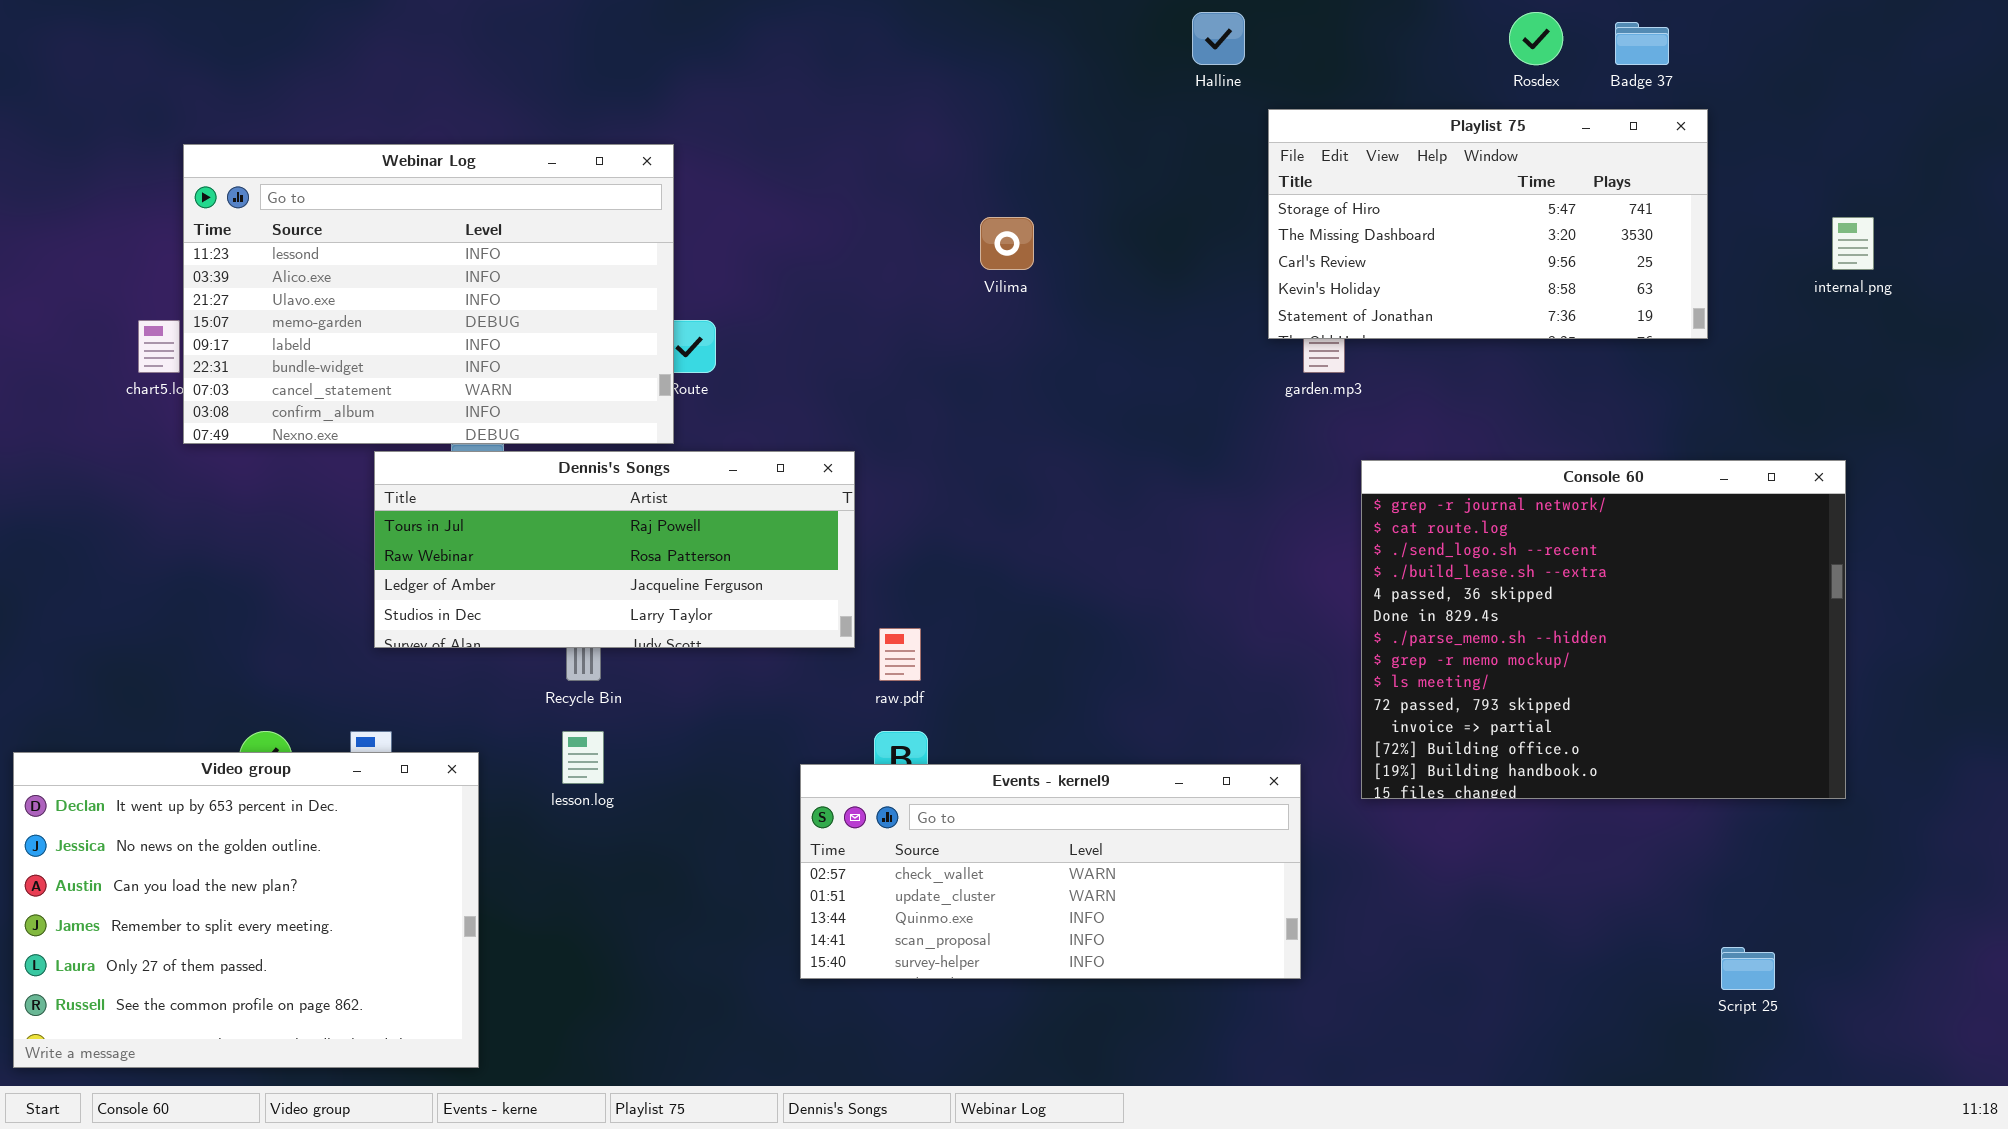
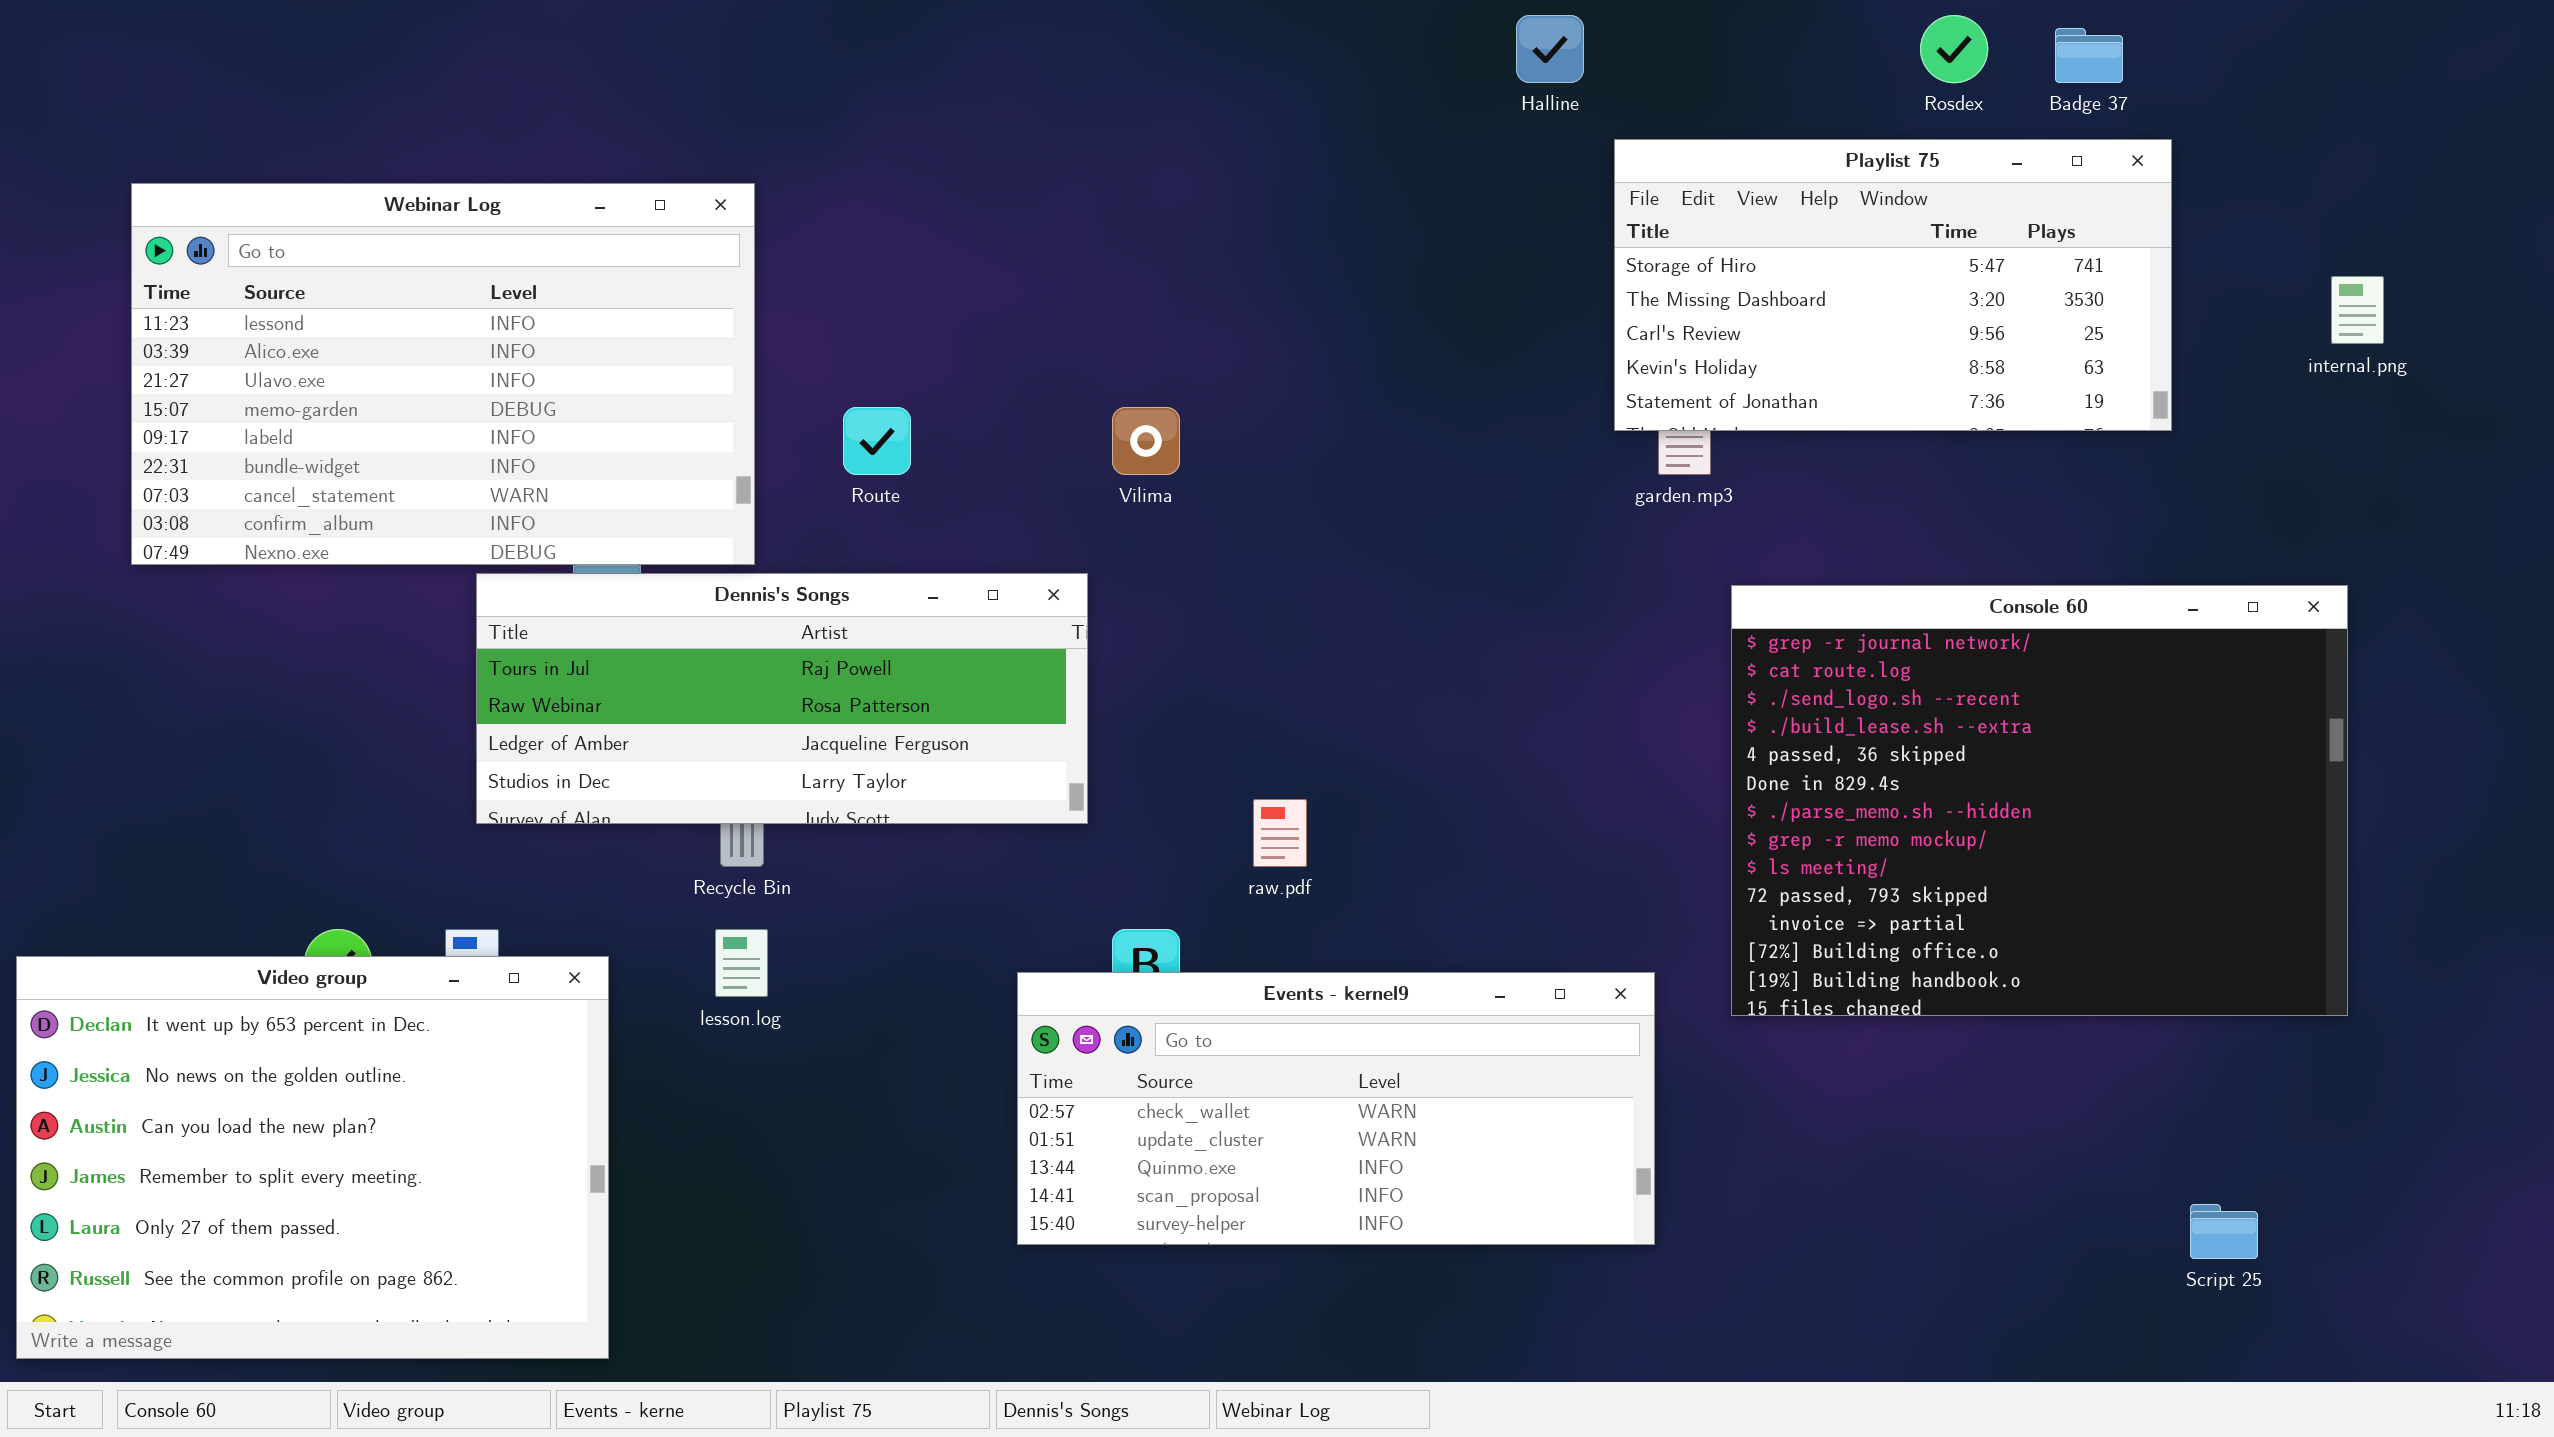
Webinar Log: [183,144,674,444] -> [131,183,755,565], moved
Vilima: [980,217,1034,270] -> [1112,407,1180,475], moved
raw.pdf: [879,628,921,681] -> [1253,799,1307,867], moved

